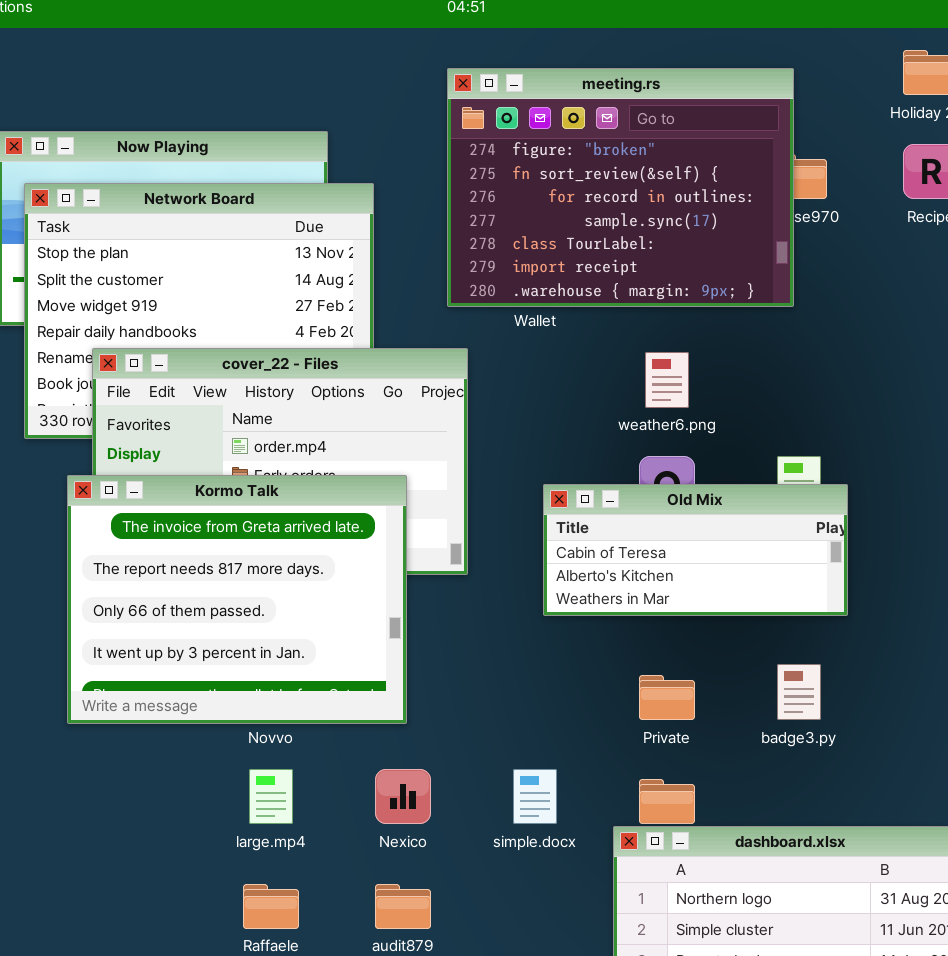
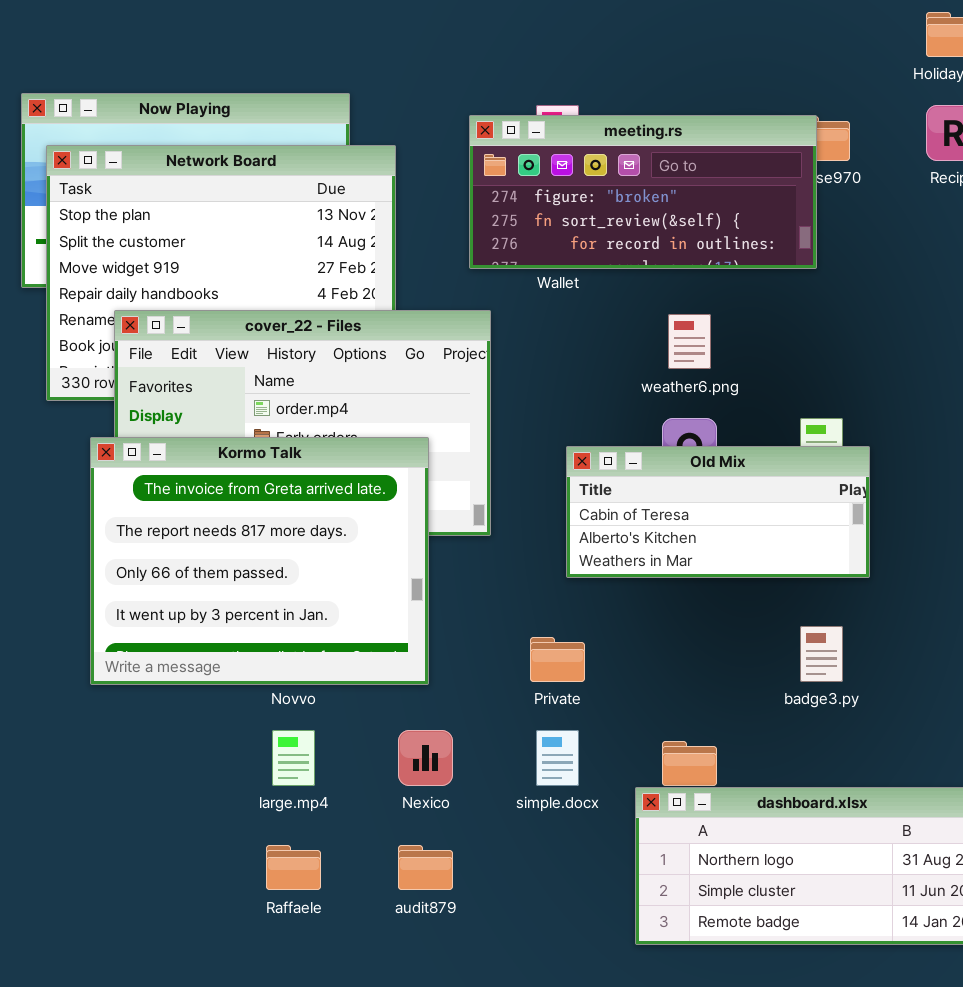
meeting.rs: [447,68,794,307] -> [469,115,817,269], resized
Private: [639,675,695,720] -> [530,637,585,682], moved

